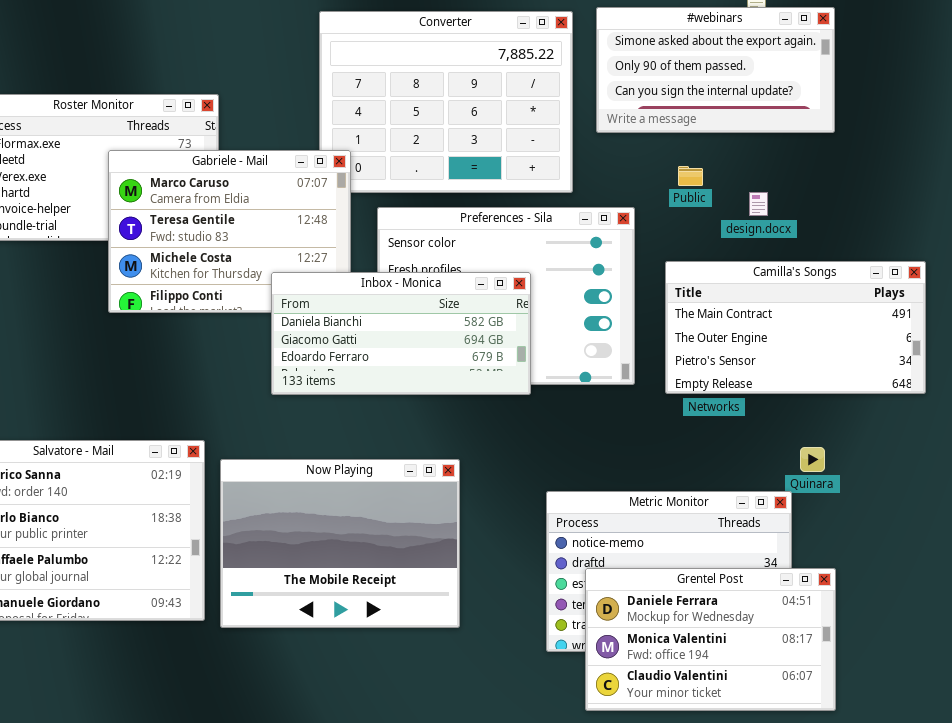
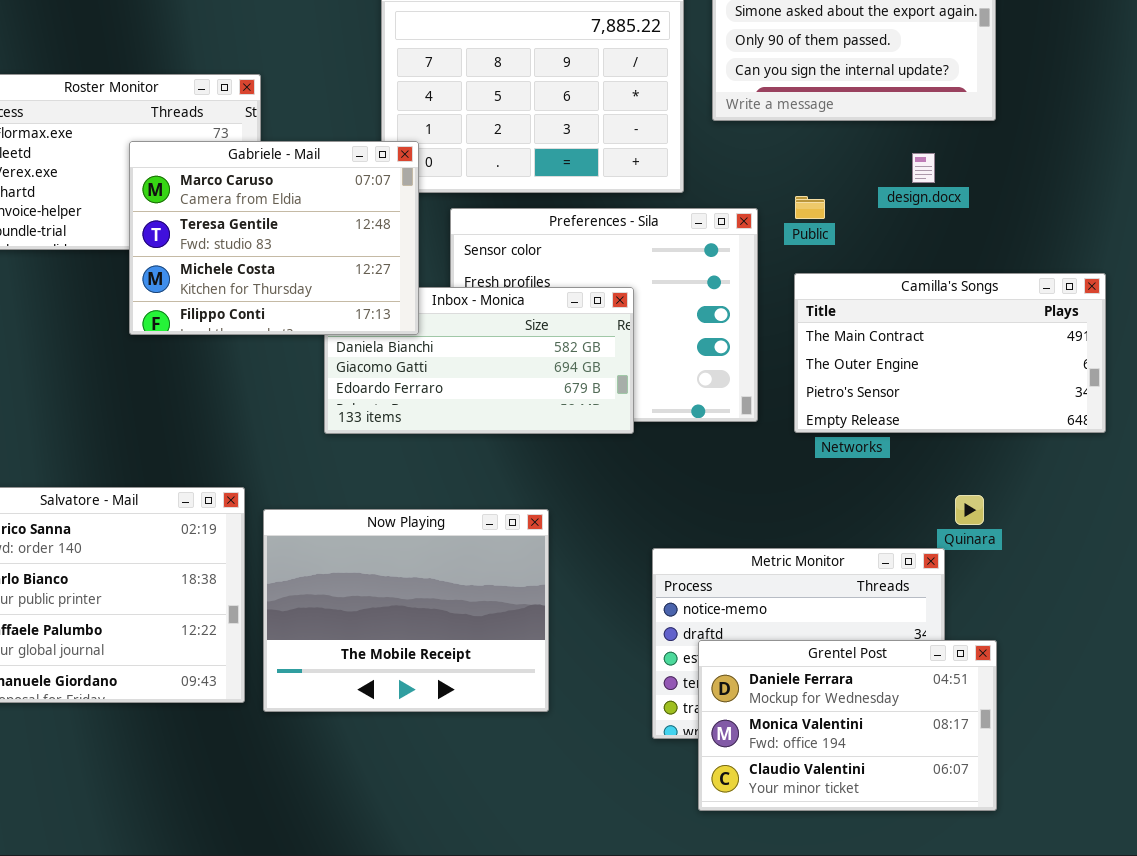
Gabriele - Mail: [108,150,351,313] -> [129,141,419,335], raised
Public: [678,166,703,186] -> [795,196,825,219], moved
design.docx: [749,192,768,216] -> [912,153,935,183], moved

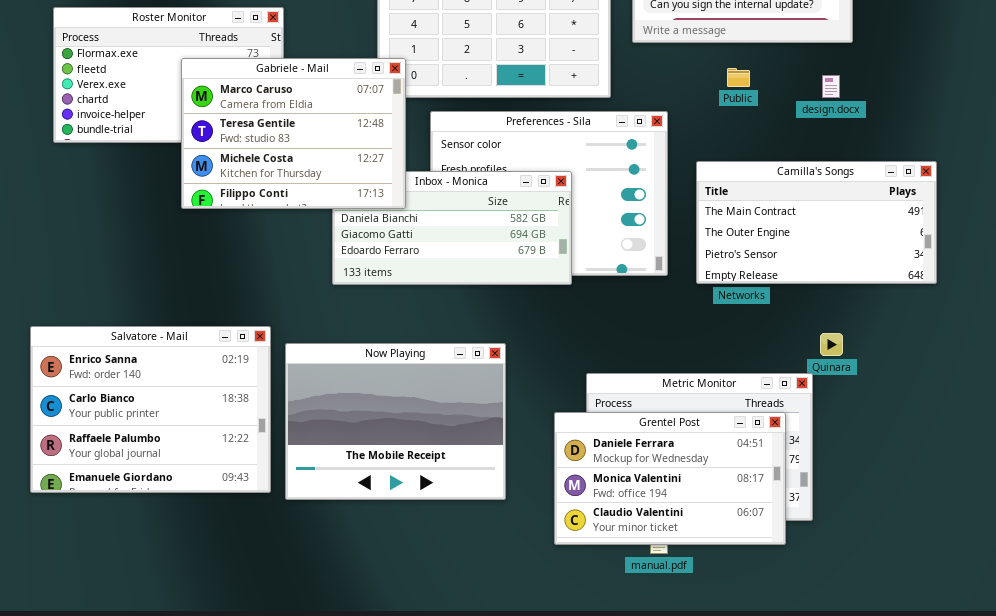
design.docx: [912,153,935,183] -> [822,75,840,98], moved
Public: [795,196,825,219] -> [727,68,750,87], moved
Grentel Post: [698,640,997,811] -> [554,412,786,545], moved

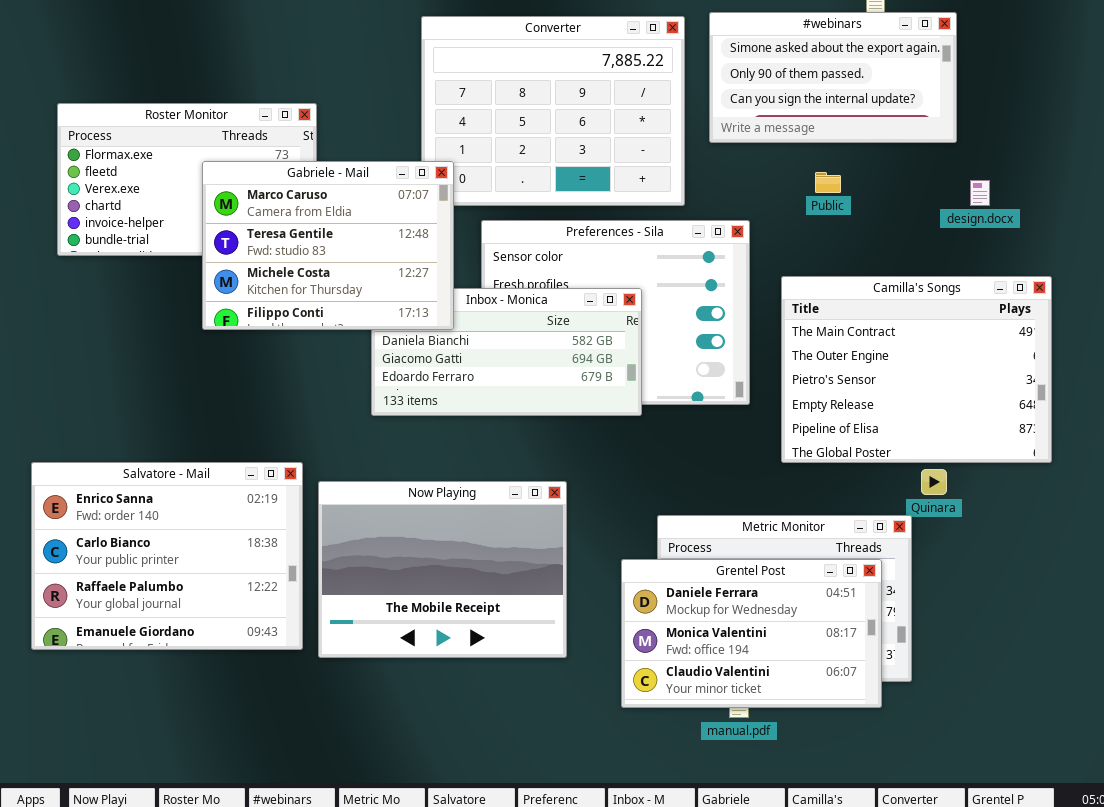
design.docx: [822,75,840,98] -> [970,180,990,206], moved
Camilla's Songs: [696,161,937,284] -> [781,276,1052,463], resized

